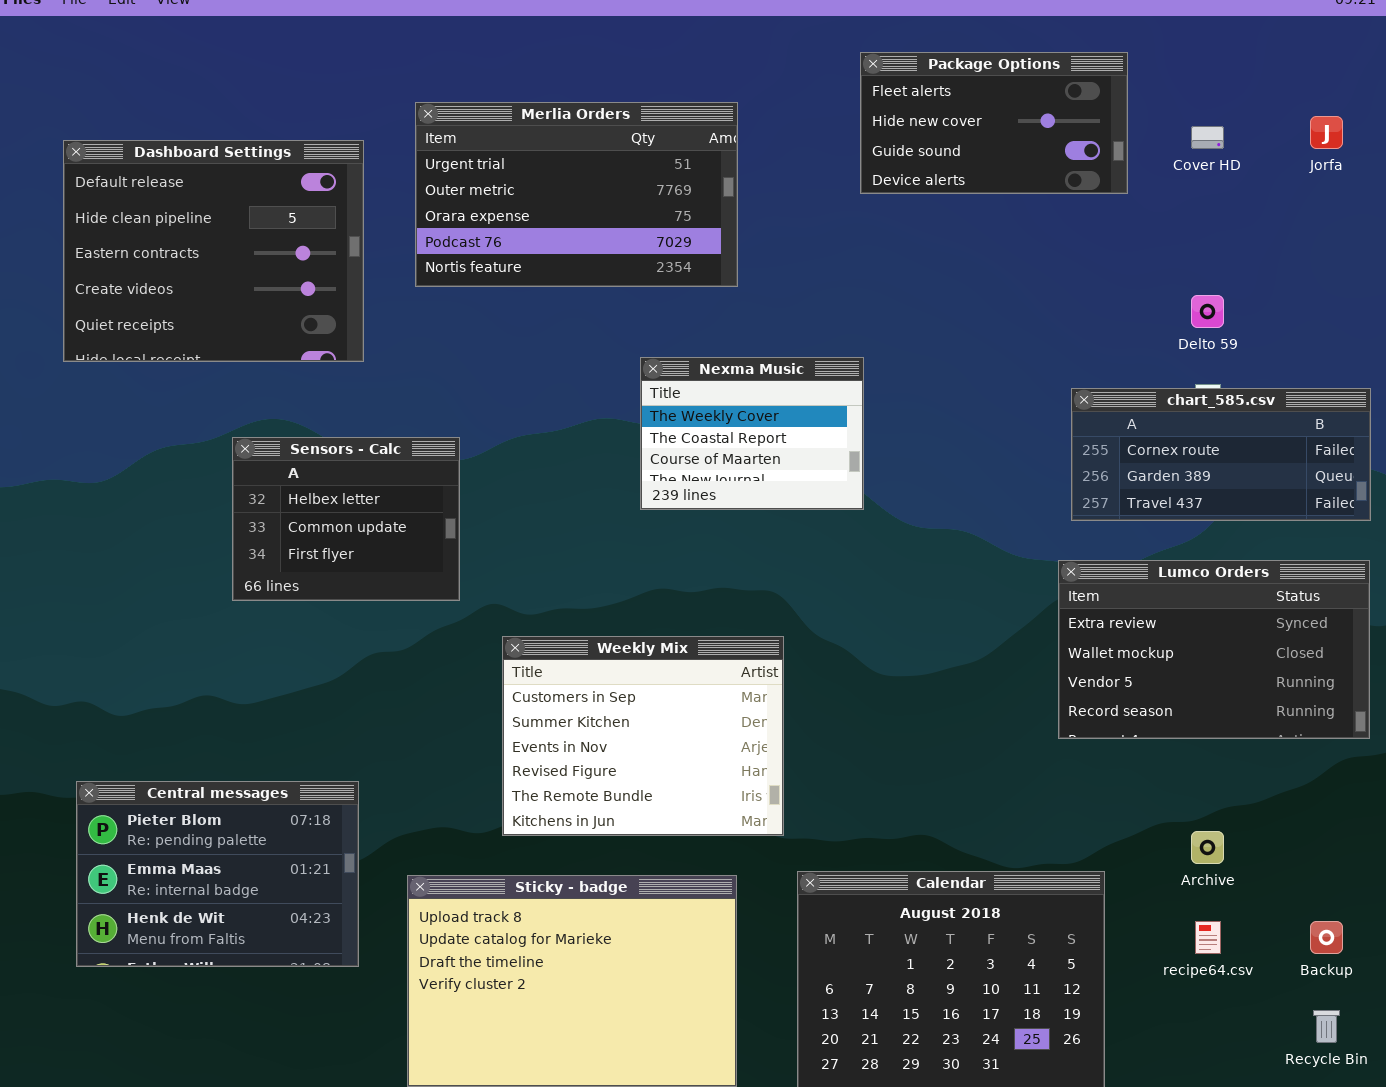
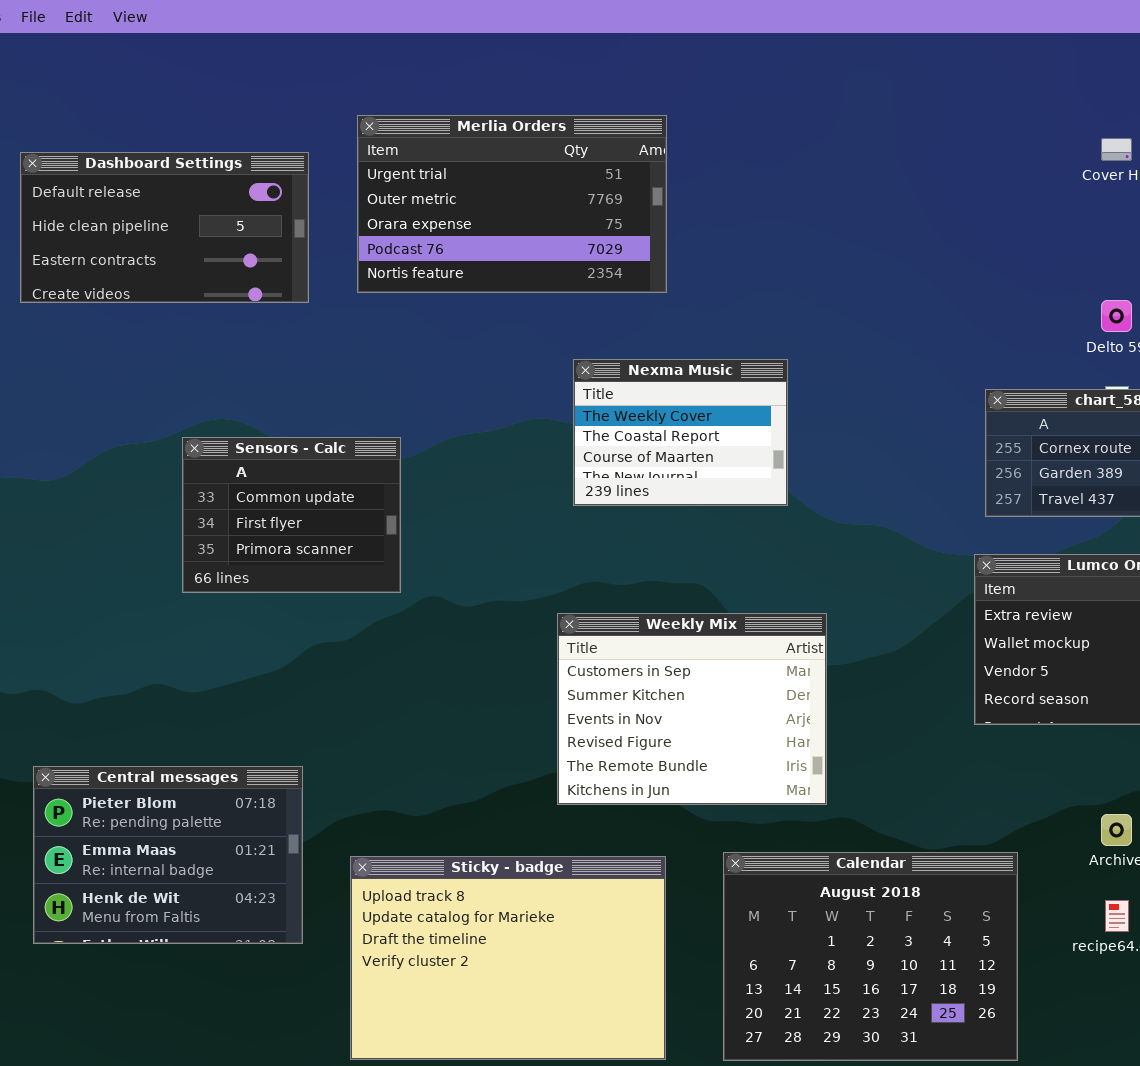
Package Options: [860,52,1128,194] -> none, closed
Dashboard Settings: [63,140,364,362] -> [20,152,309,303], resized
Sensors - Calc: [232,437,460,601] -> [182,437,401,593], scrolled down 1 row
Weekly Mix: [502,636,784,836] -> [557,613,827,805], moved

